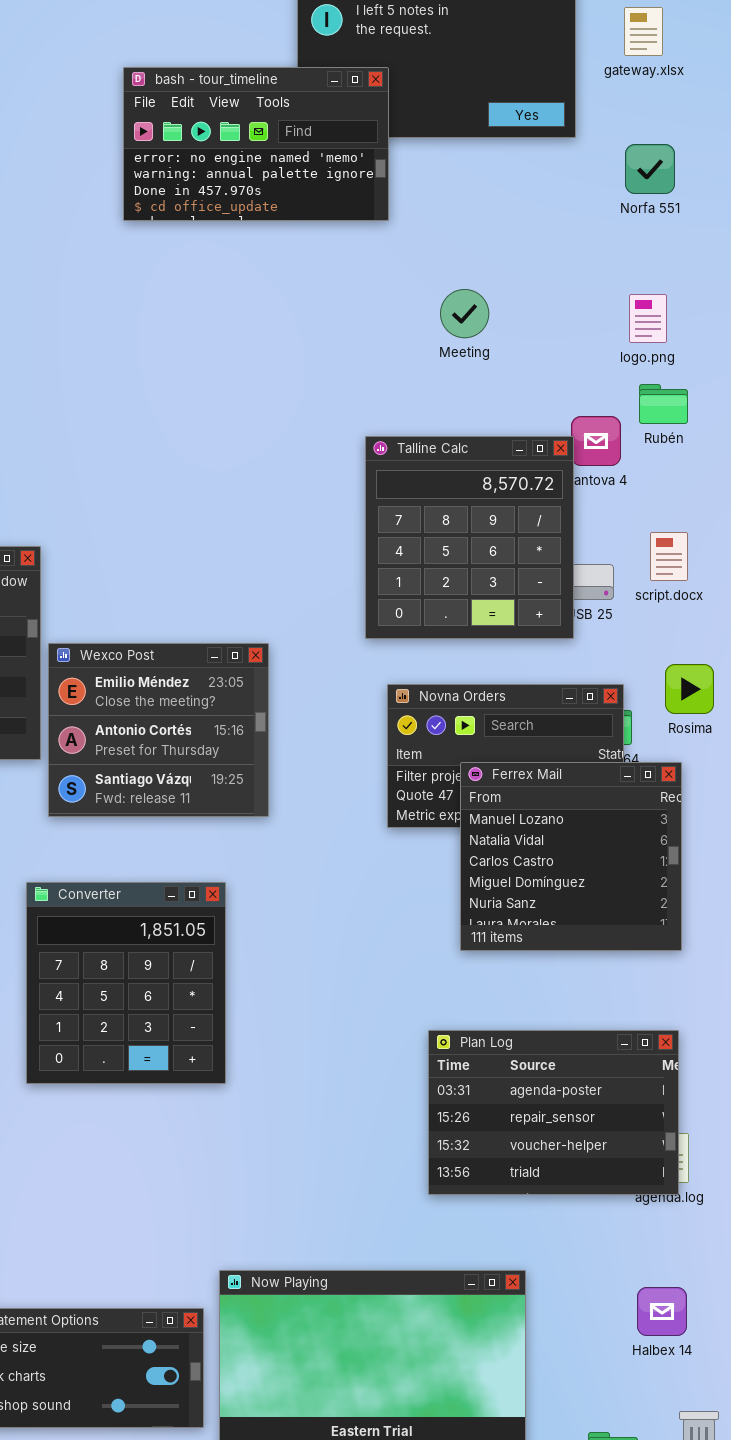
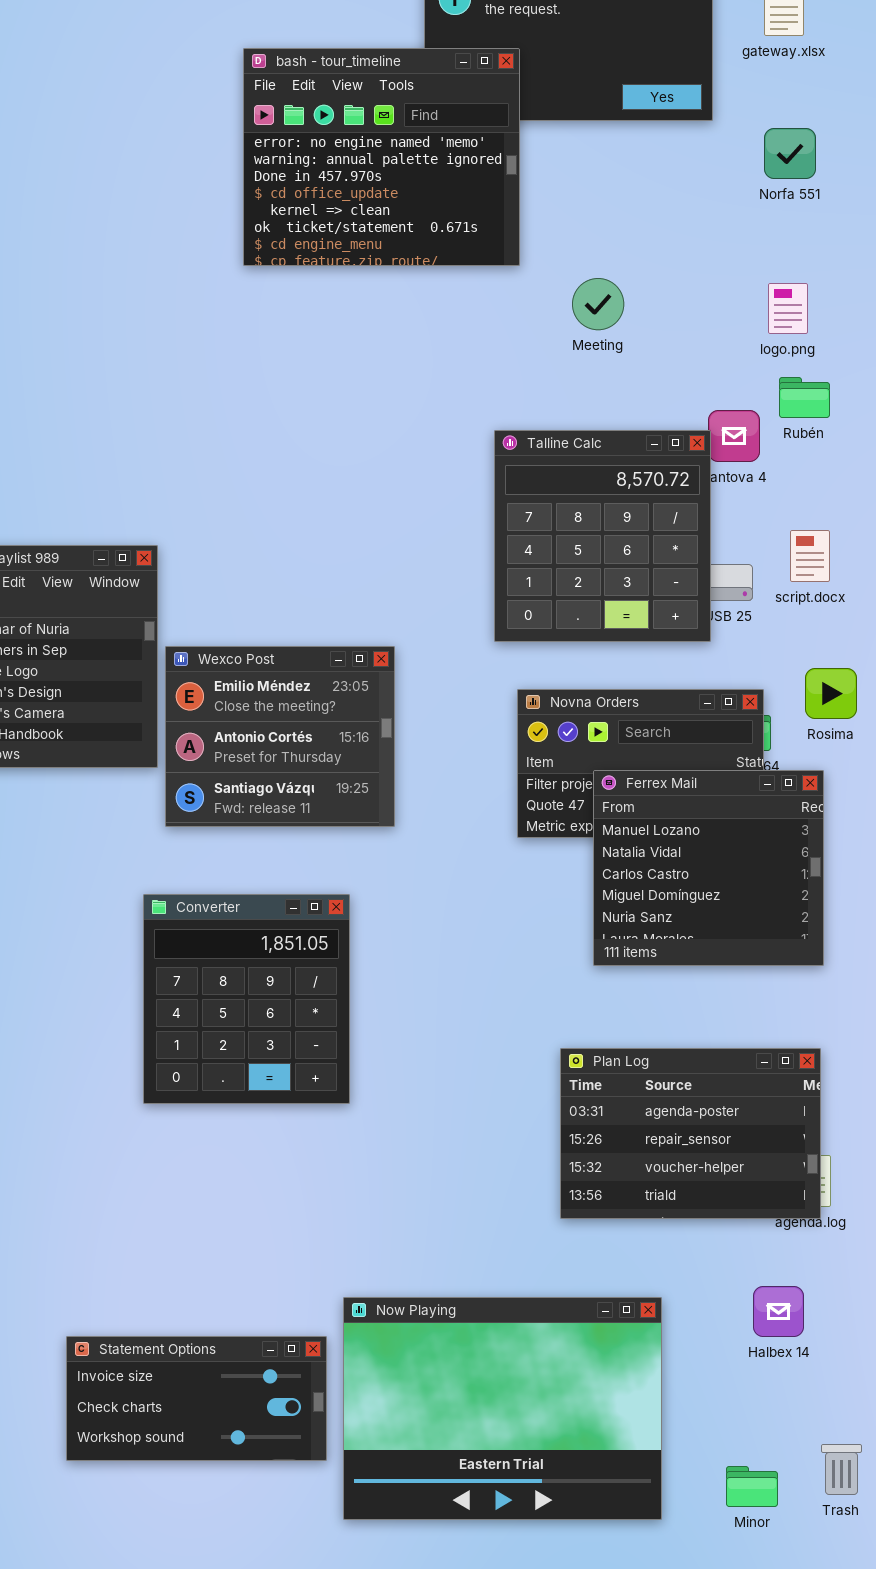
bash - tour_timeline: [123,67,389,221] -> [243,48,520,266], resized
Halbex 14: [637,1287,687,1336] -> [753,1286,804,1337], moved

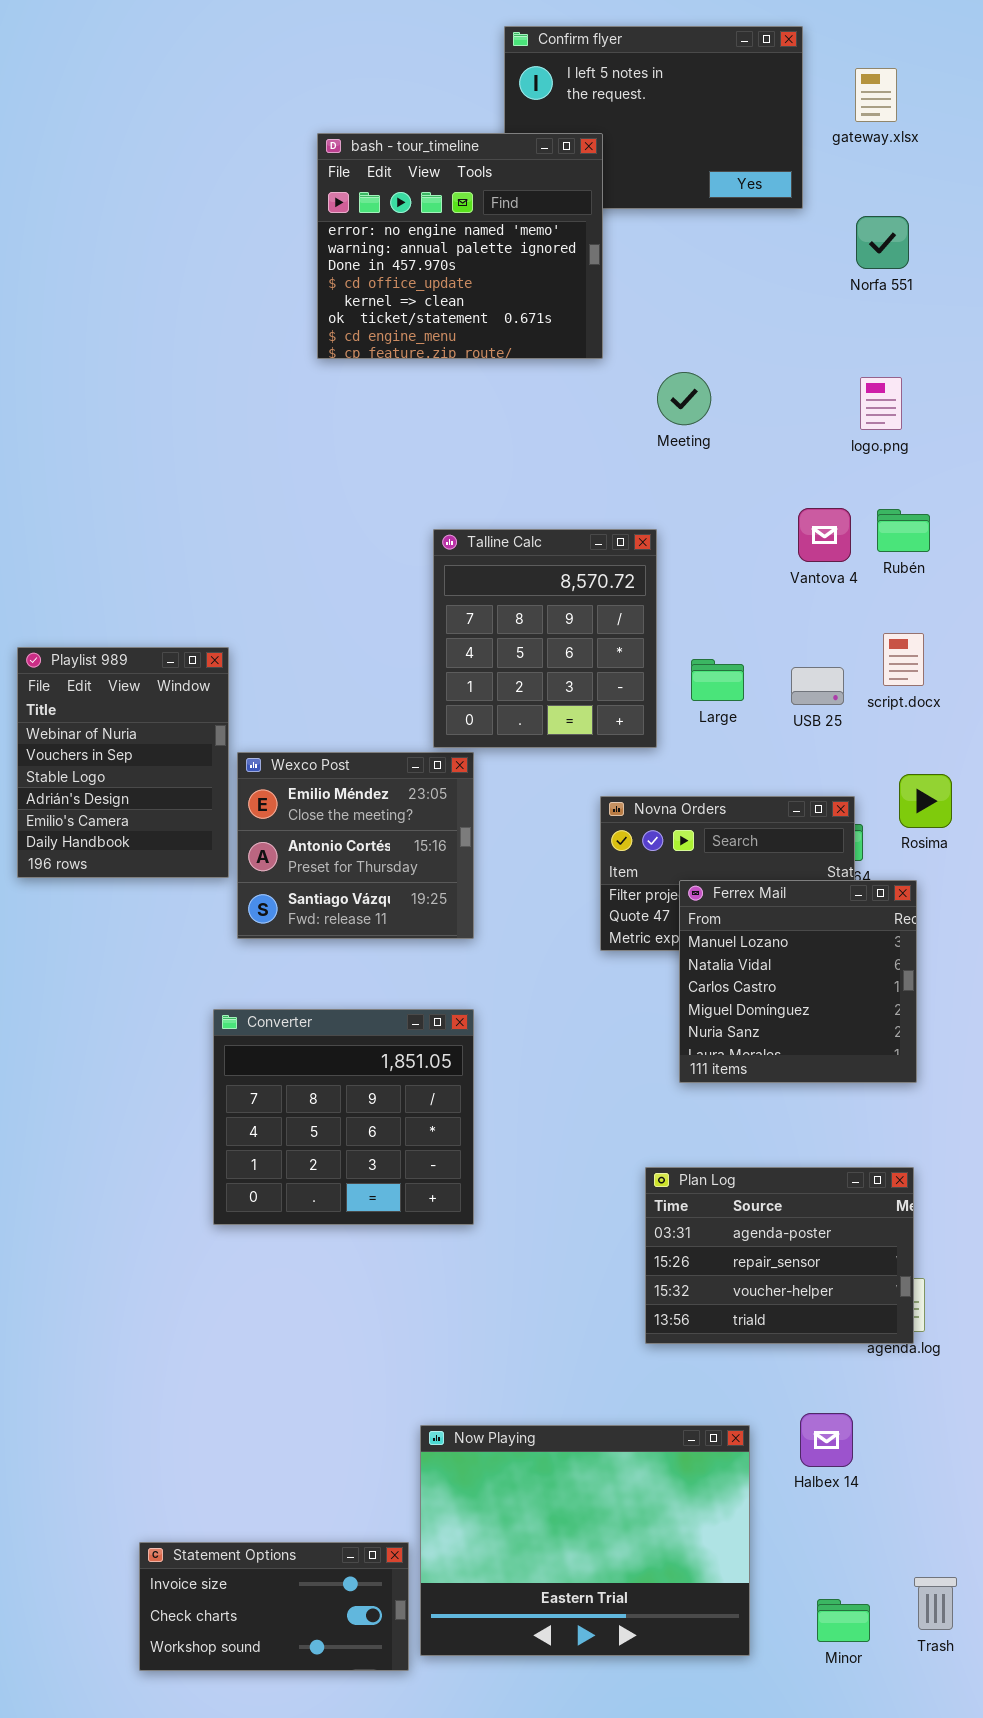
Rubén: [779,377,830,418] -> [877,509,930,552], moved
Talline Calc: [494,430,711,642] -> [433,529,657,748], moved
Converter: [143,894,350,1104] -> [213,1009,474,1225], resized
Halbex 14: [753,1286,804,1337] -> [800,1413,853,1467], moved
Statement Options: [66,1336,327,1461] -> [139,1542,409,1671], moved

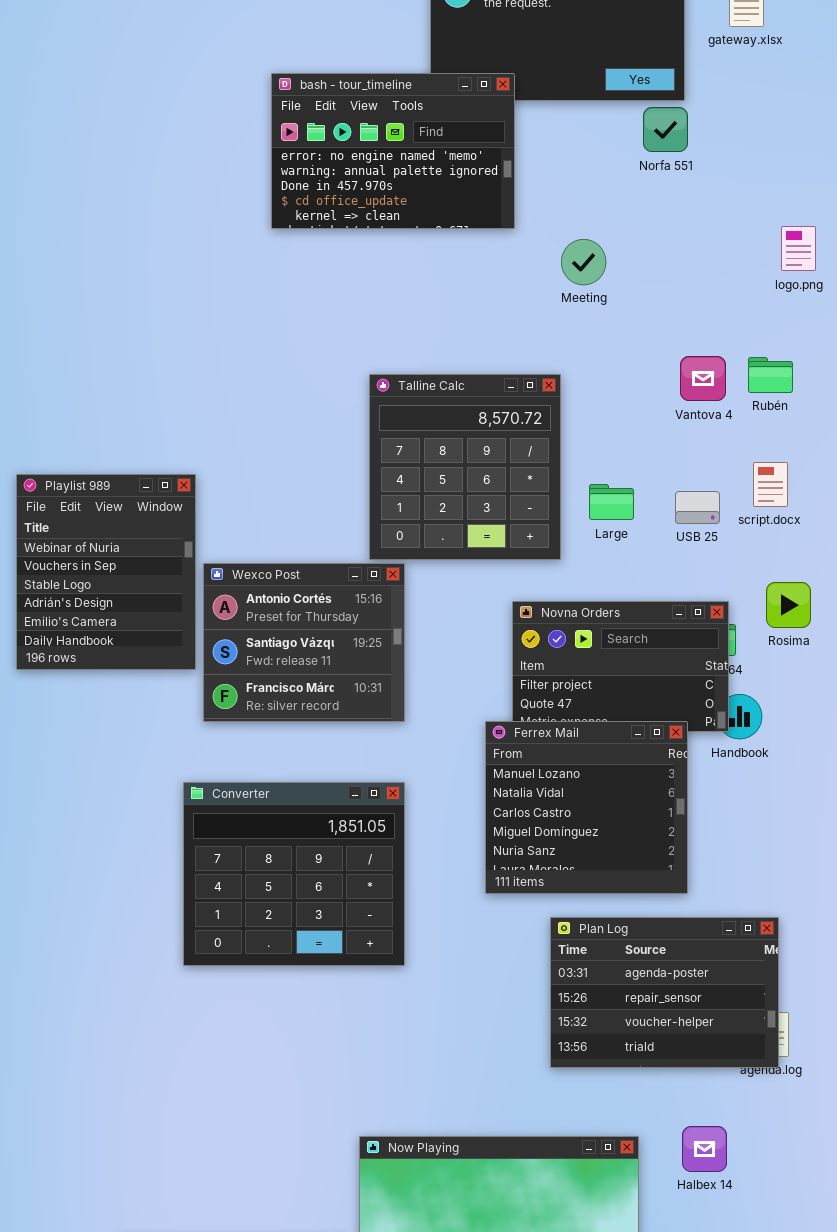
bash - tour_timeline: [317,133,603,359] -> [271,73,515,229], resized
Norfa 551: [856,216,909,269] -> [643,107,688,152], moved
logo.png: [860,377,902,430] -> [781,226,816,271], moved
Wexco Post: [237,752,474,939] -> [203,563,405,722], scrolled down 1 row
Ferrex Mail: [679,880,917,1083] -> [485,721,688,894], moved

